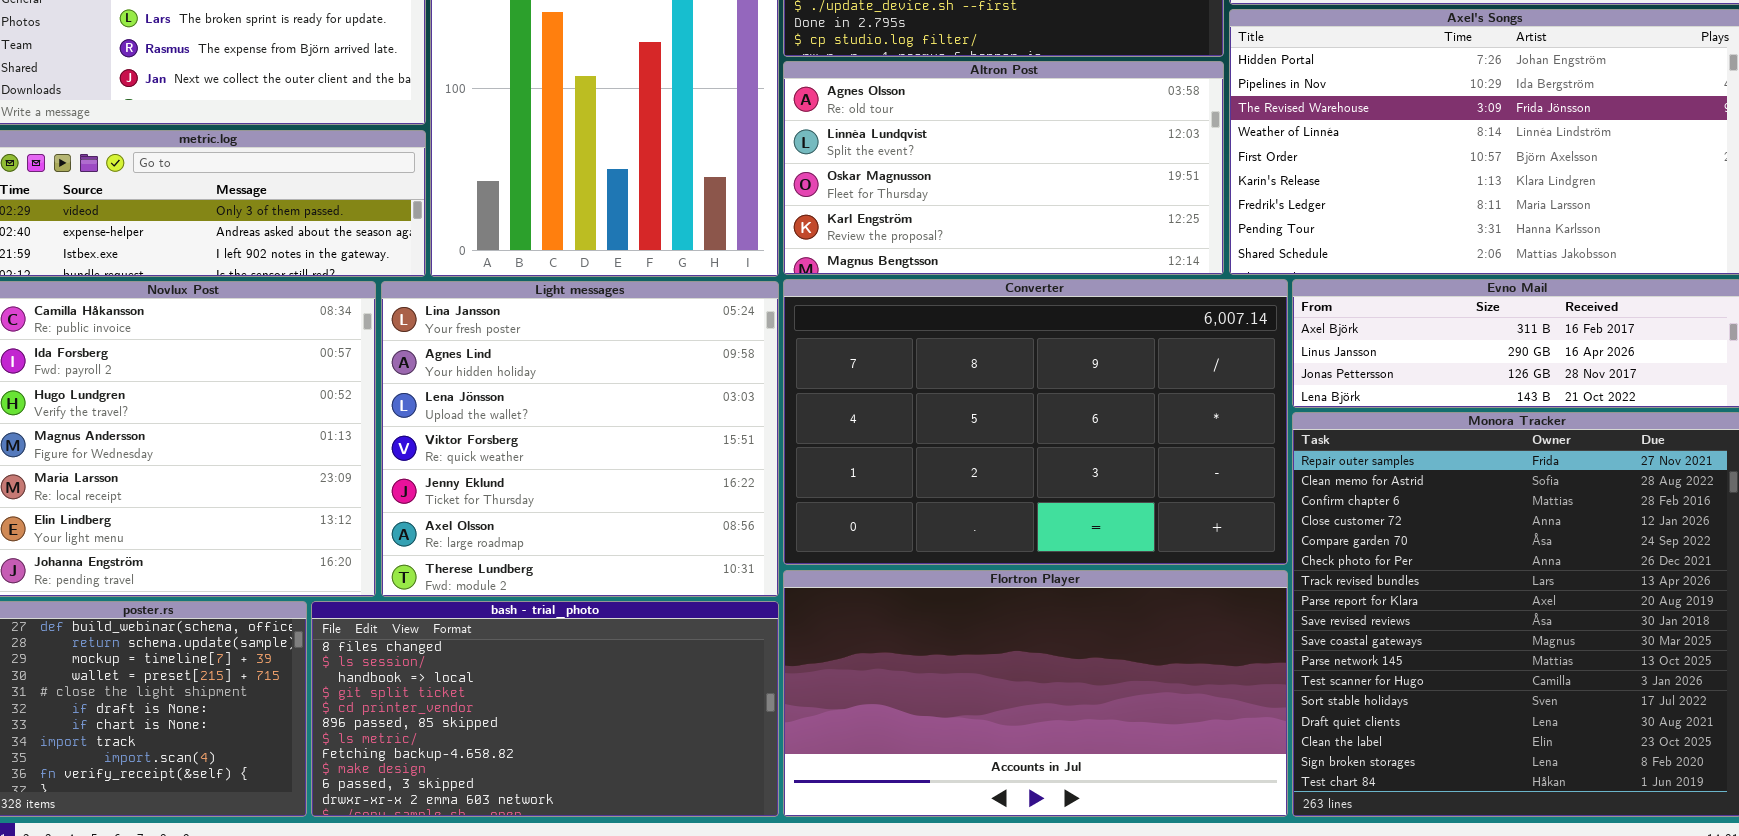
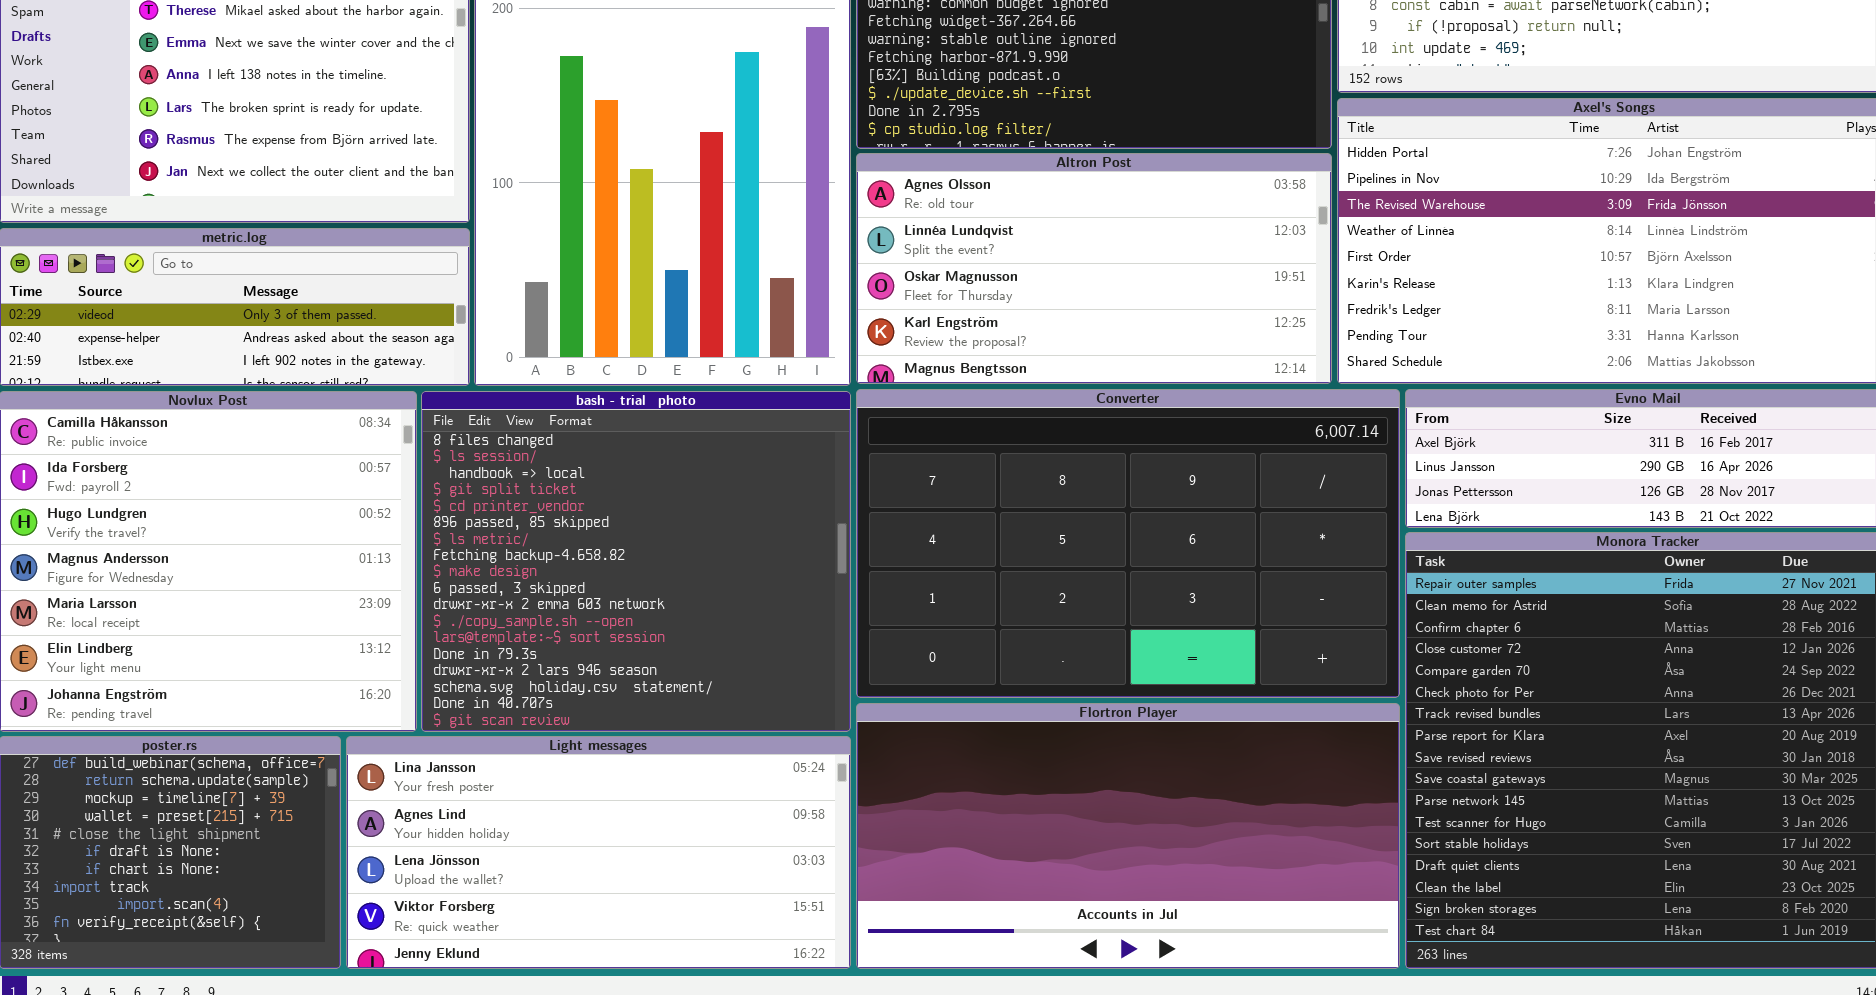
Light messages: [381,281,779,597] -> [346,736,851,969], moved, resized
bash - trial_photo: [311,601,779,817] -> [421,391,851,732], moved, resized

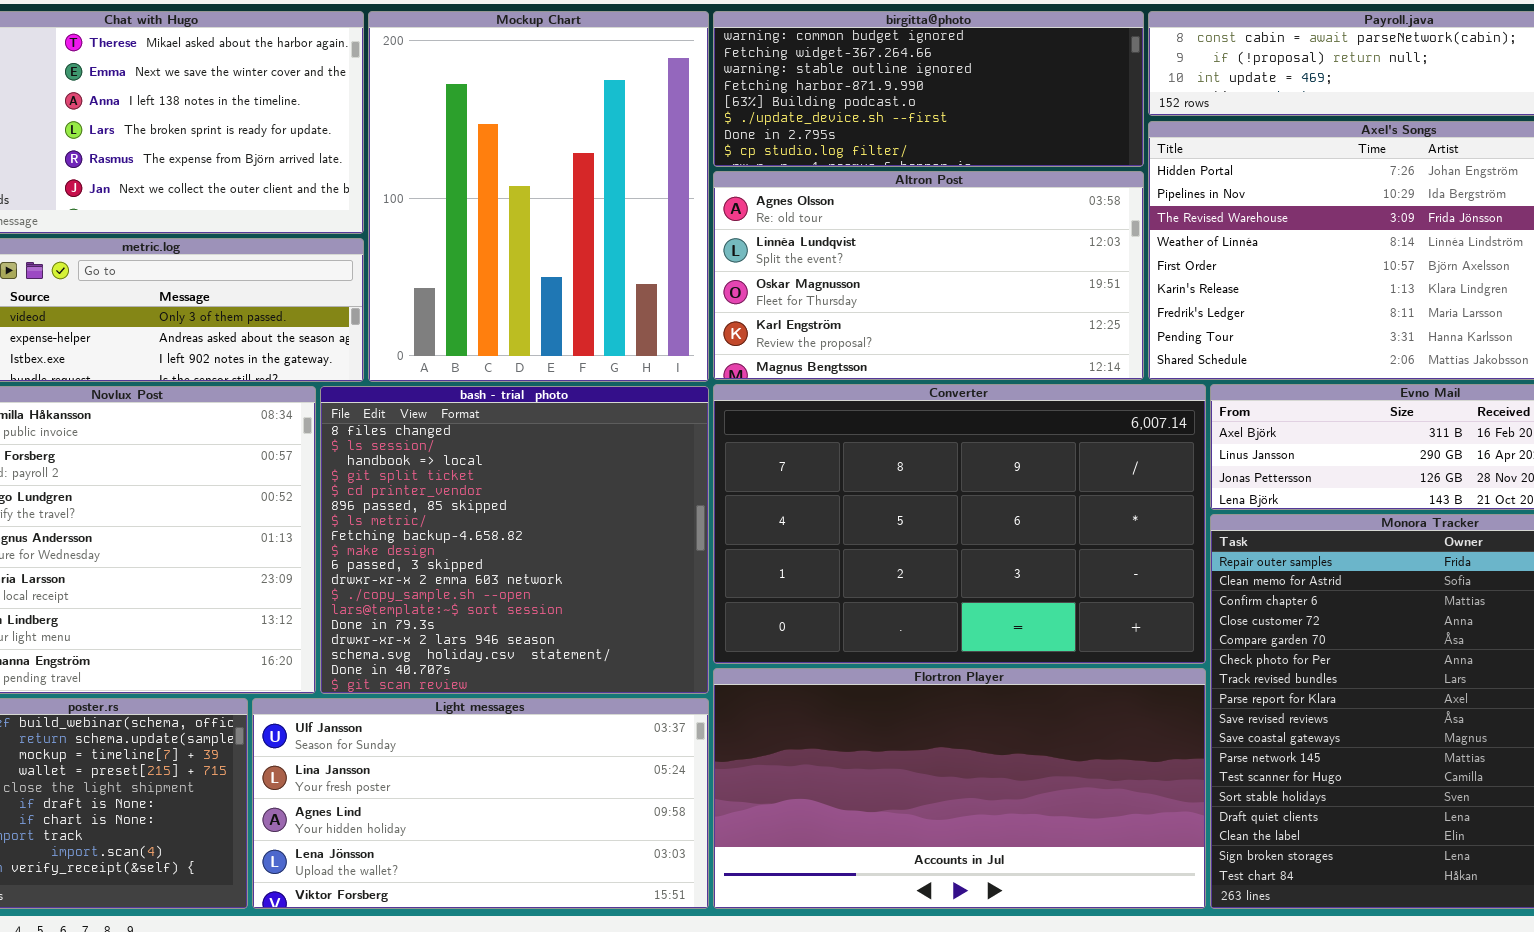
Light messages: [346,736,851,969] -> [252,698,709,909], scrolled up 1 row

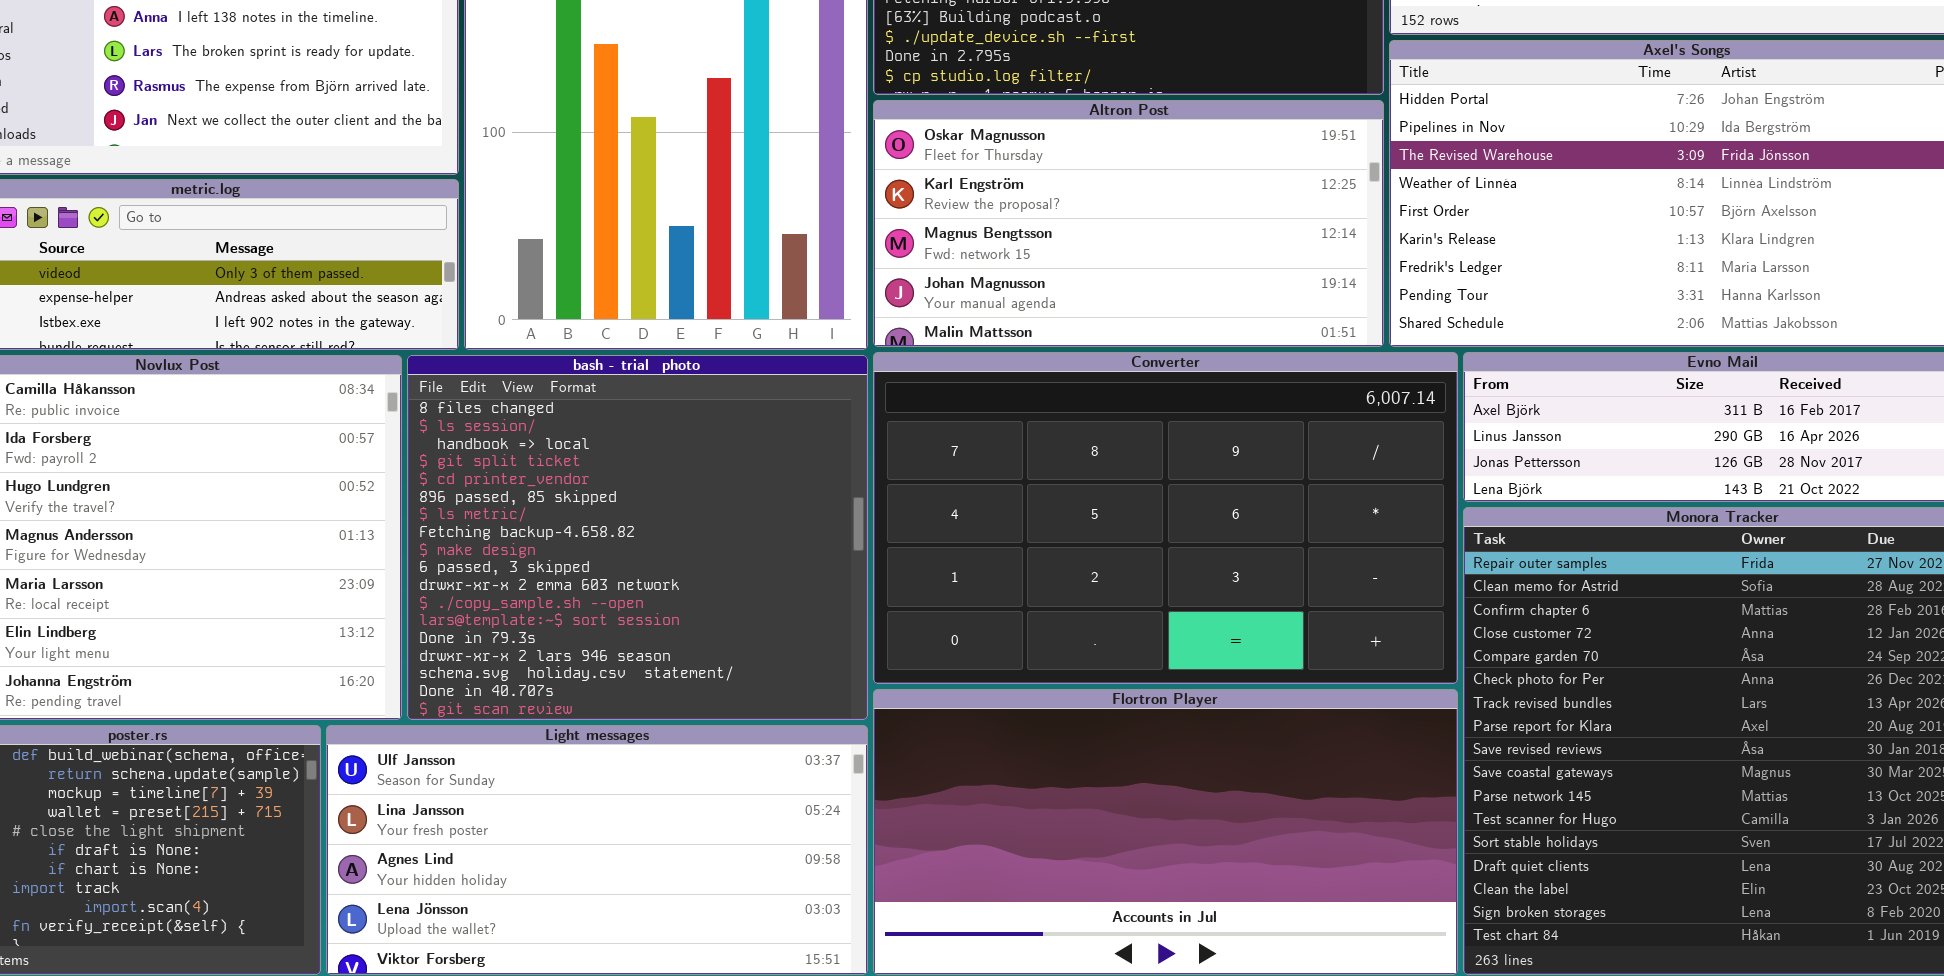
Altron Post: [713,171,1144,380] -> [873,100,1384,347], scrolled down 2 rows

